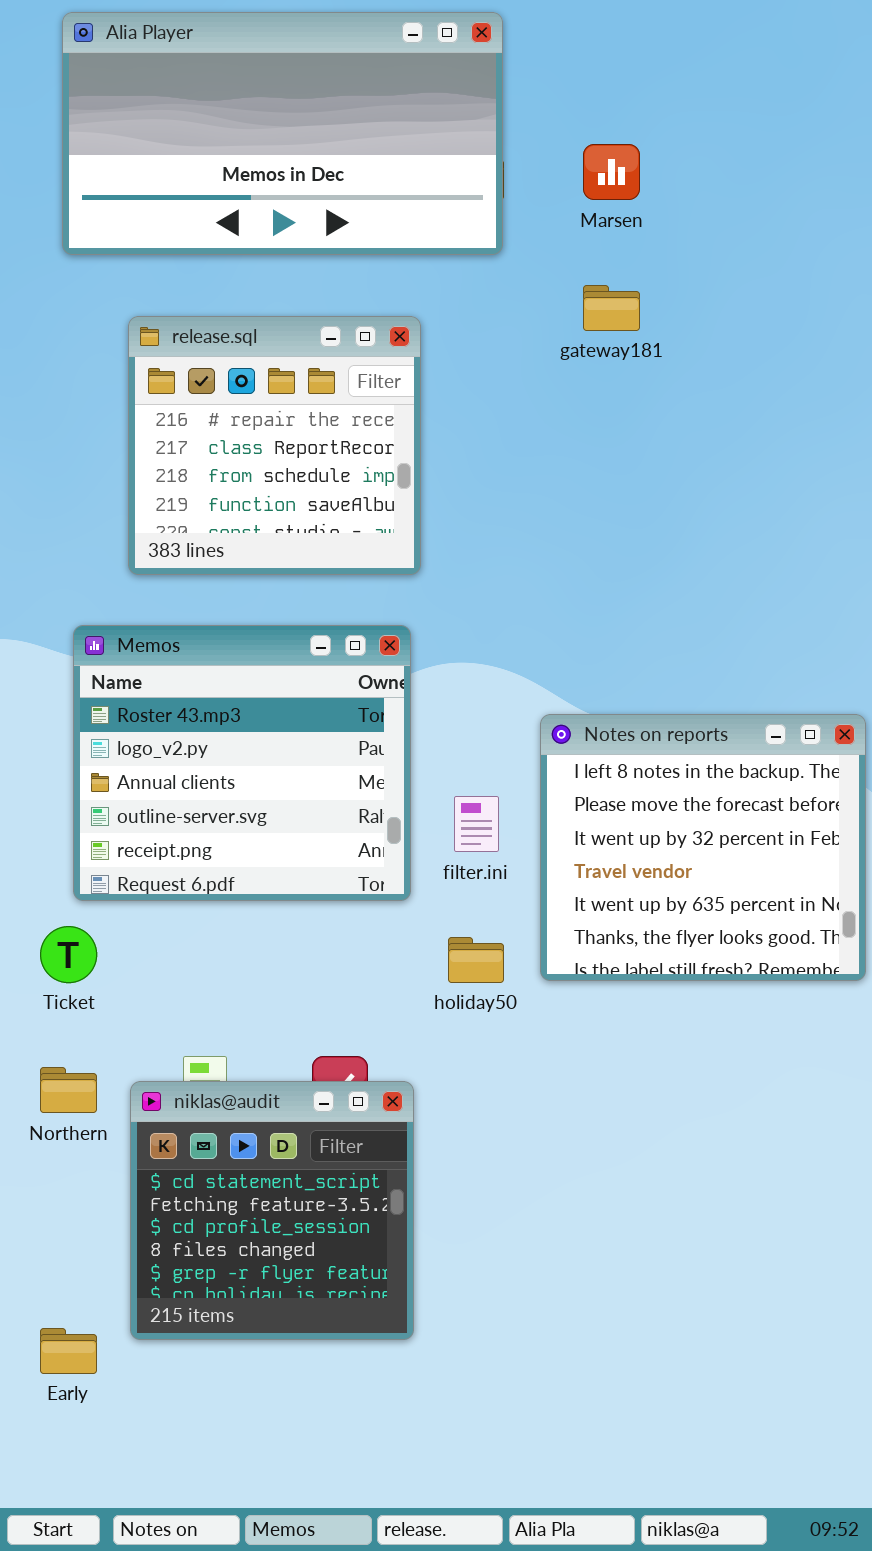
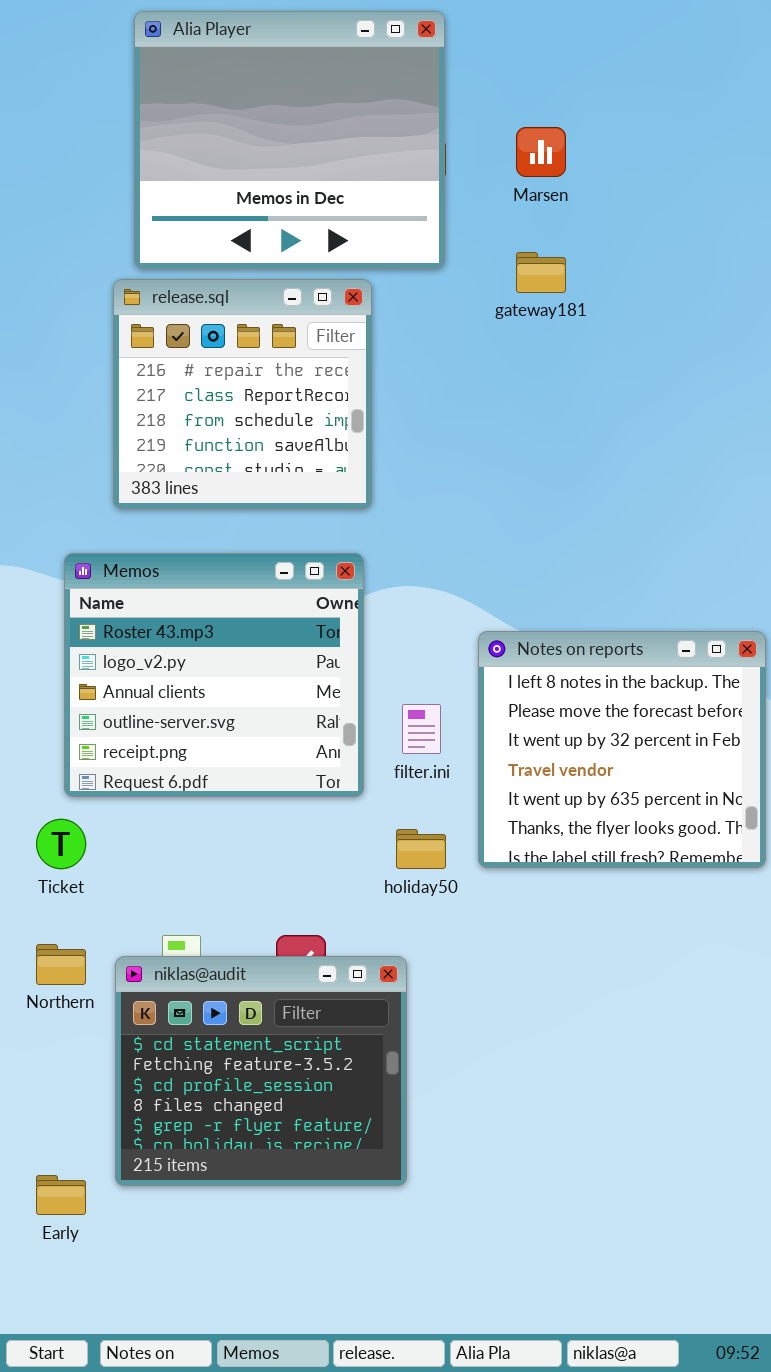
Alia Player: [62,12,503,255] -> [134,11,445,269], resized
niklas@audit: [130,1081,414,1340] -> [115,956,407,1186], resized

